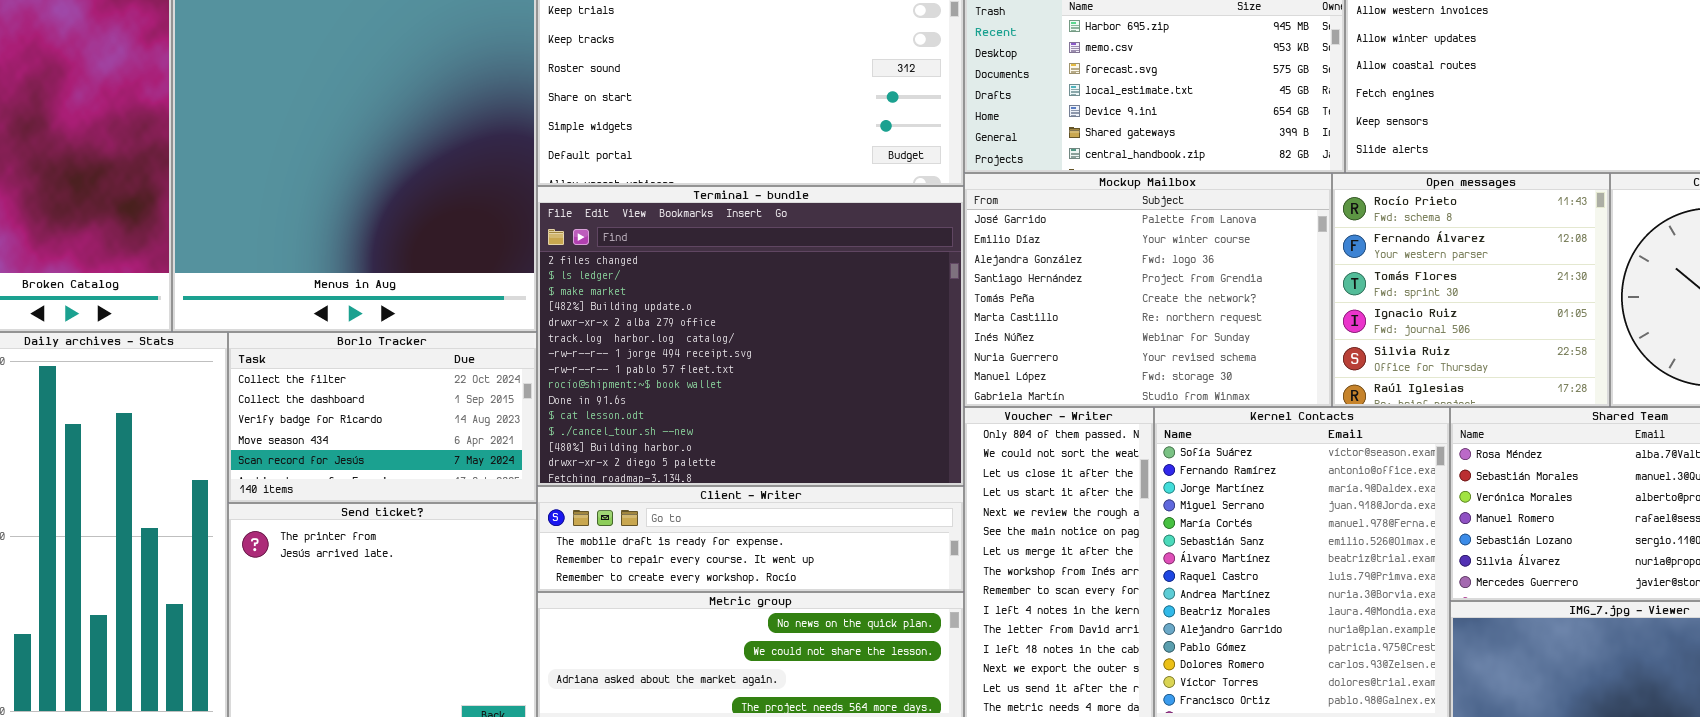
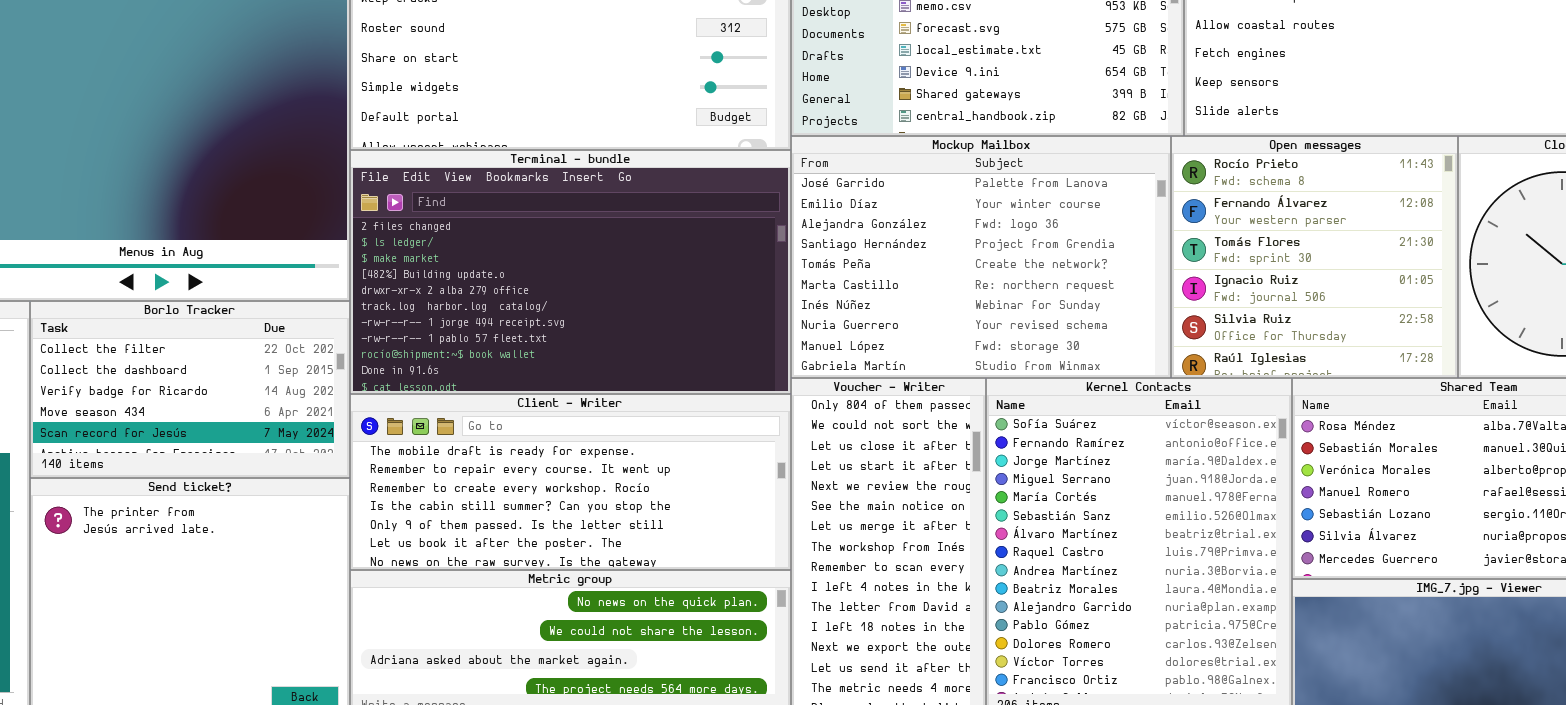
Terminal - bundle: [537,186,964,486] -> [350,150,791,394], resized
Client - Writer: [537,486,964,592] -> [350,394,791,570], resized

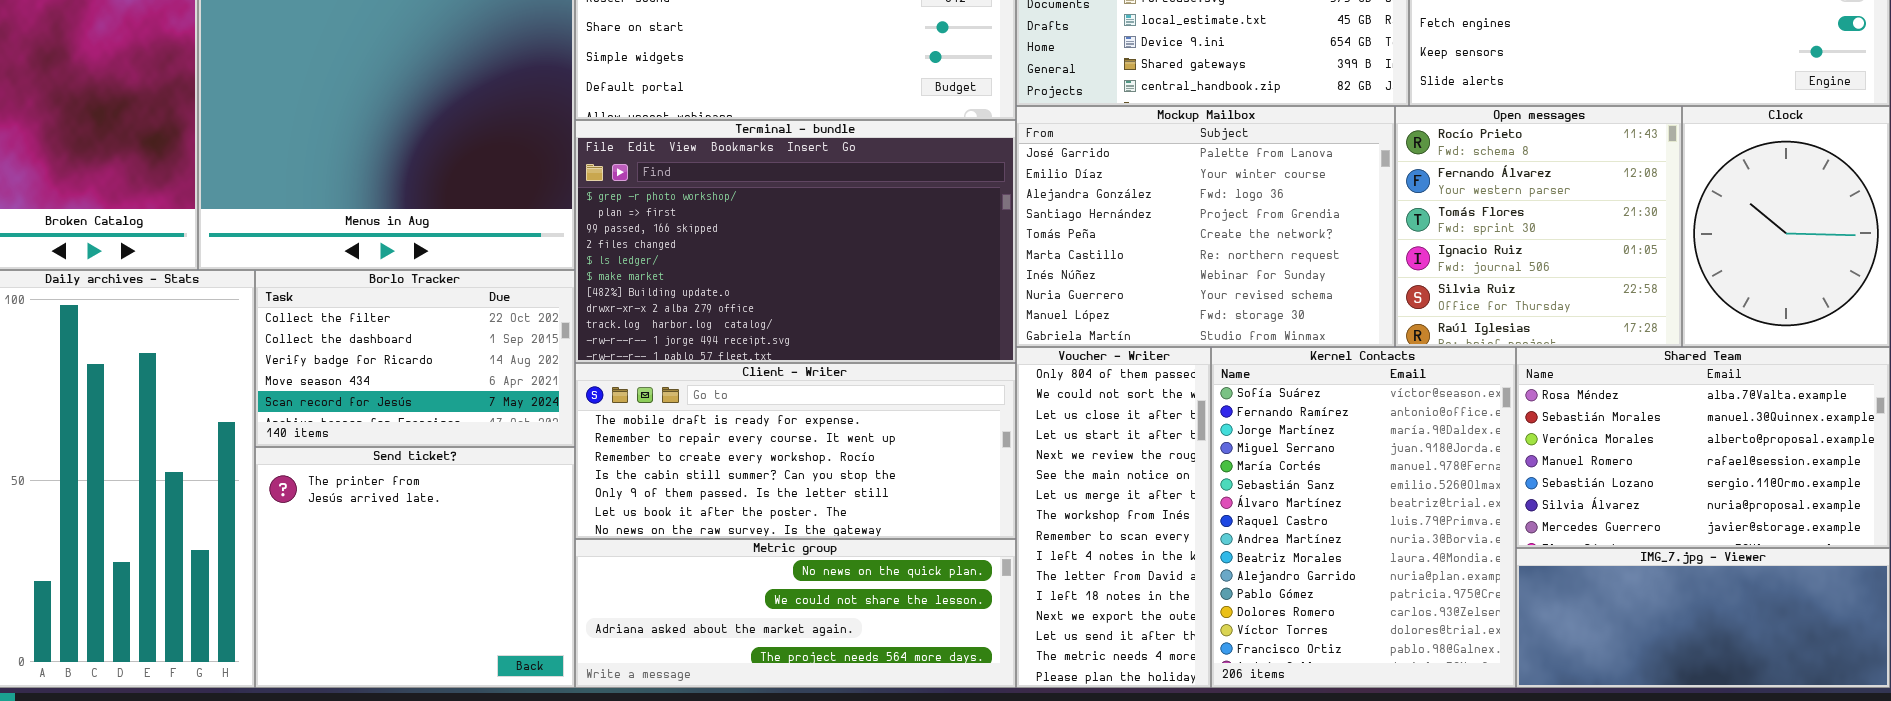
Terminal - bundle: [350,150,791,394] -> [575,120,1016,363], scrolled up 3 rows

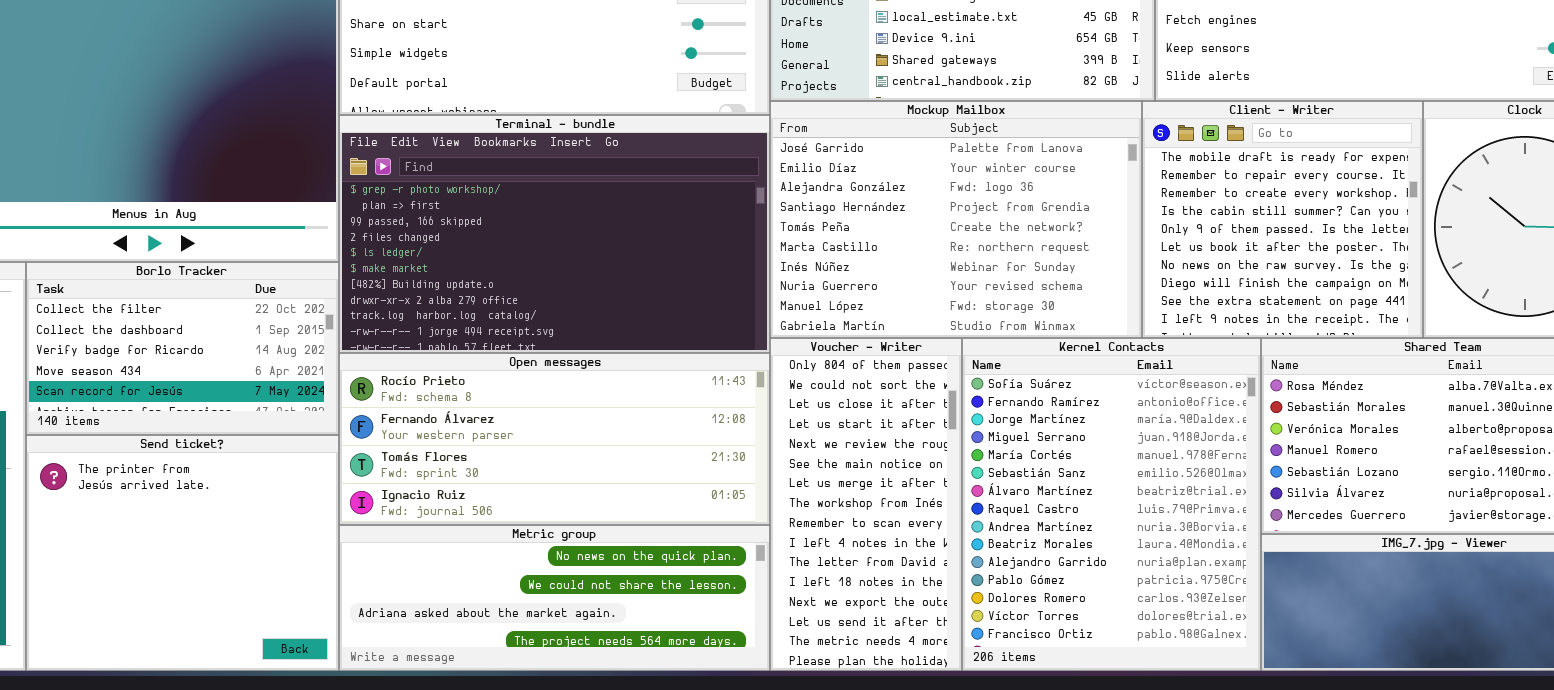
Open messages: [1395,106,1682,347] -> [339,353,770,525], moved, resized
Client - Writer: [575,363,1016,539] -> [1142,101,1423,338], moved, resized

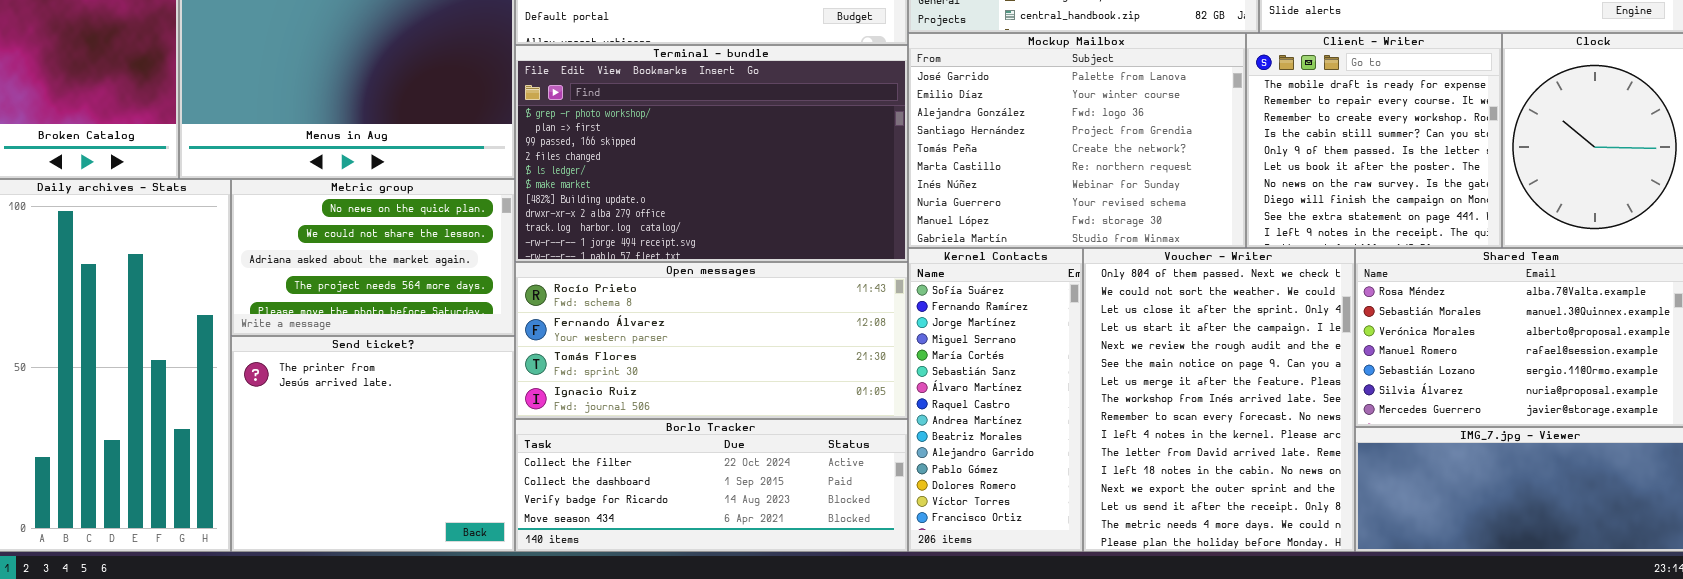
Borlo Tracker: [26,262,339,435] -> [515,419,908,552], moved, resized
Voucher - Writer: [770,338,962,671] -> [1083,248,1355,552], moved, resized
Kernel Contacts: [962,338,1261,671] -> [908,248,1083,552], moved, resized
Metric group: [339,525,770,671] -> [231,179,515,336], moved, resized

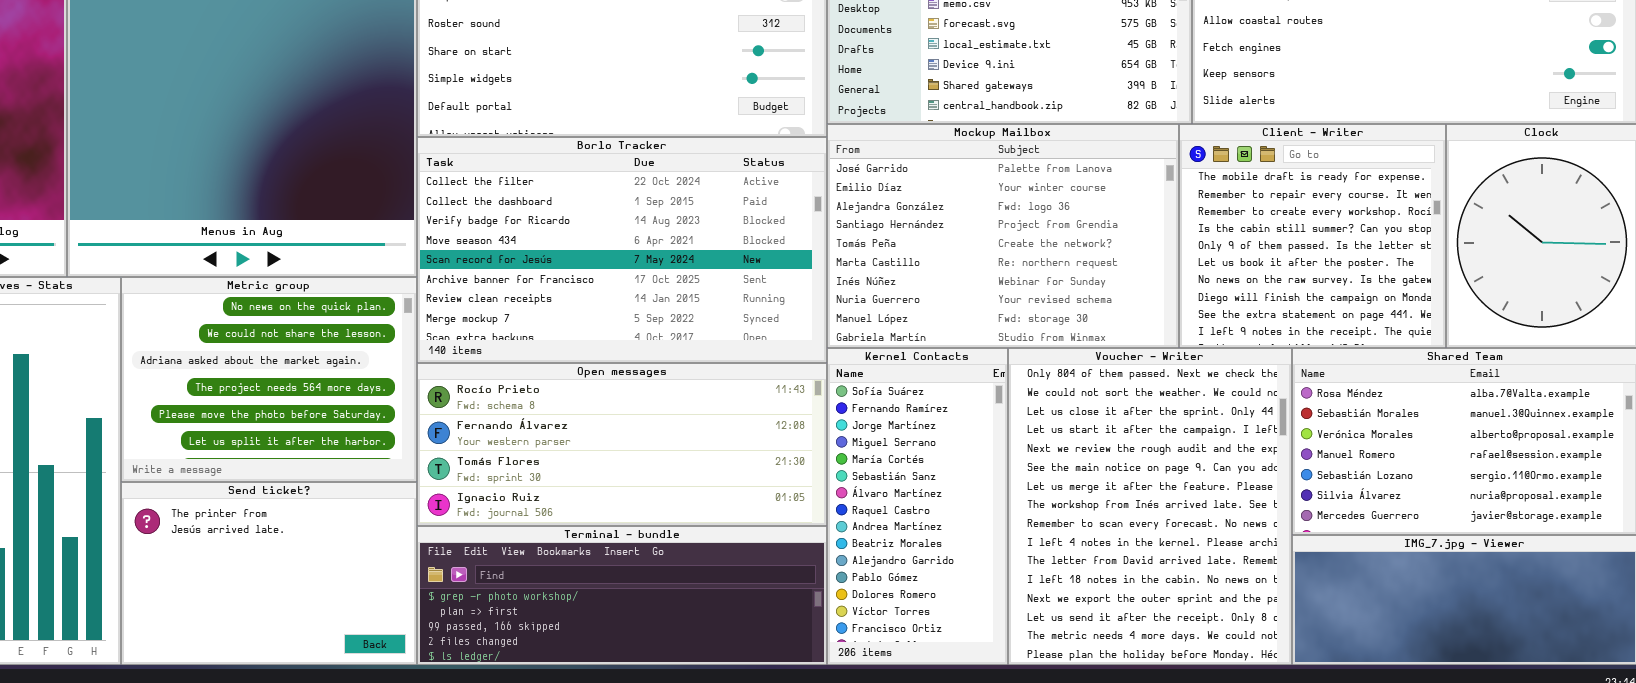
Terminal - bundle: [515,45,908,262] -> [417,526,827,665], moved, resized
Metric group: [231,179,515,336] -> [121,277,417,482], resized
Send ticket?: [231,336,515,552] -> [121,482,417,665], resized
Borlo Tracker: [515,419,908,552] -> [417,137,827,363], moved, resized

